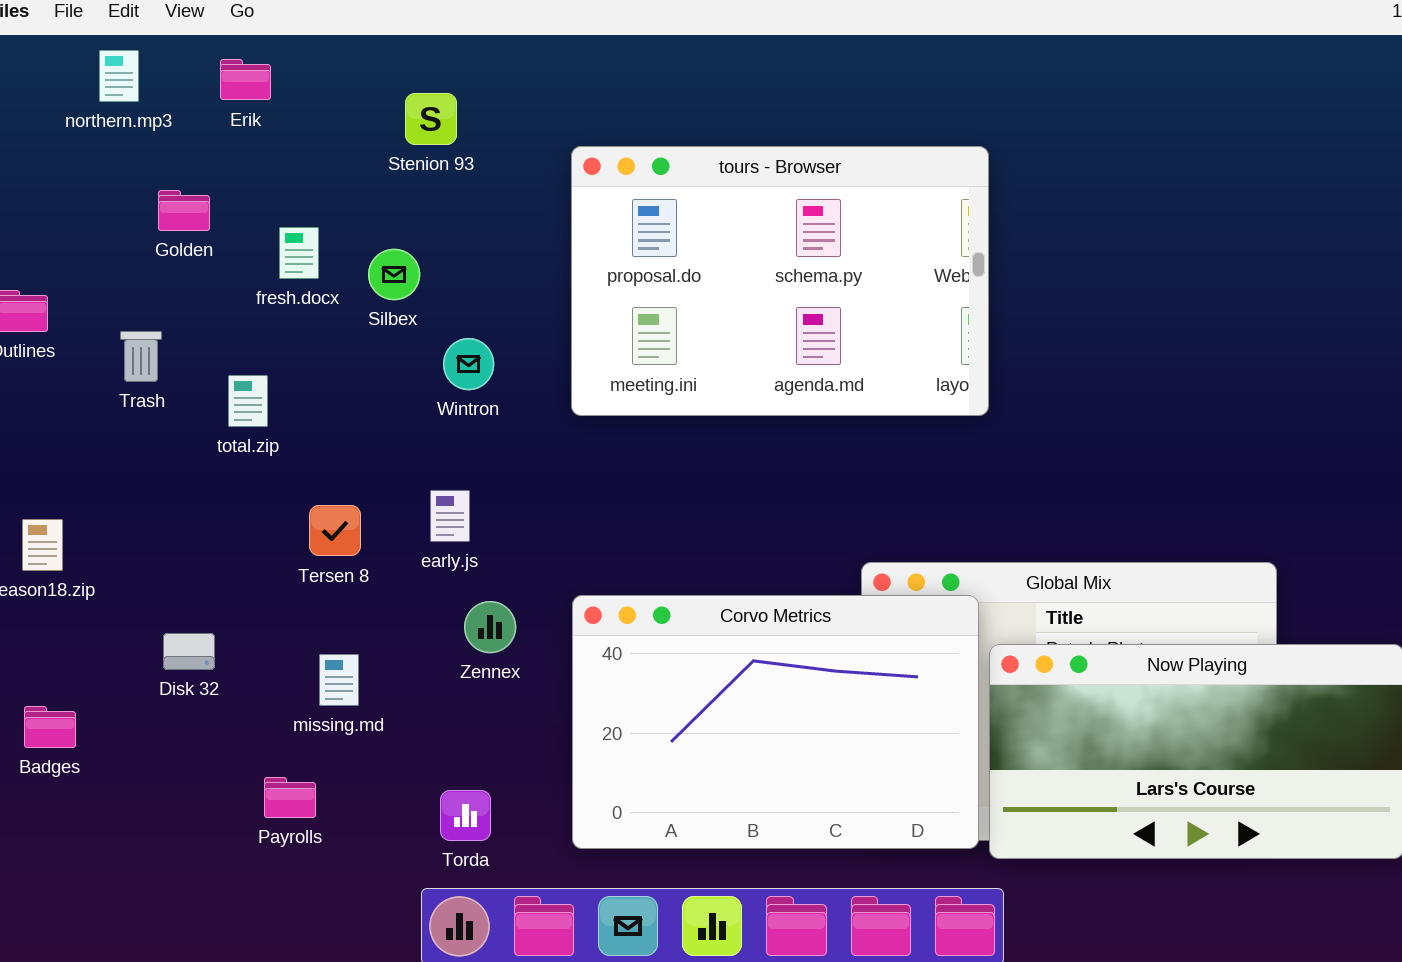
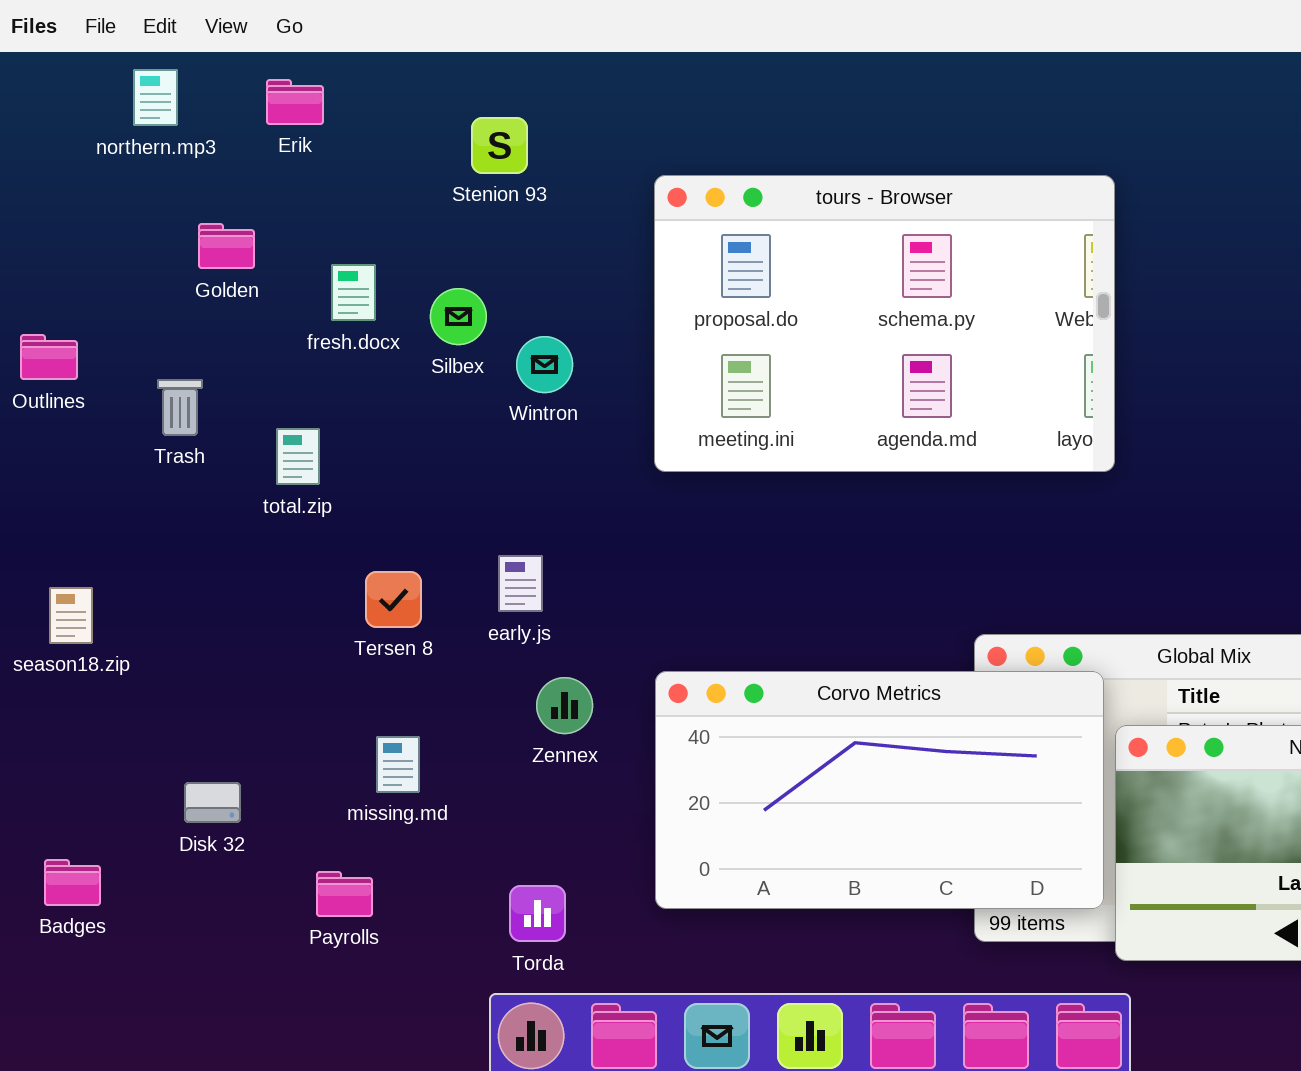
Wintron: [443,338,494,390] -> [516,336,573,393], moved
Corvo Metrics: [572,595,979,849] -> [655,671,1104,909], resized
Disk 32: [163,633,215,670] -> [184,782,241,823], moved
Badges: [24,706,76,748] -> [44,859,101,906], moved

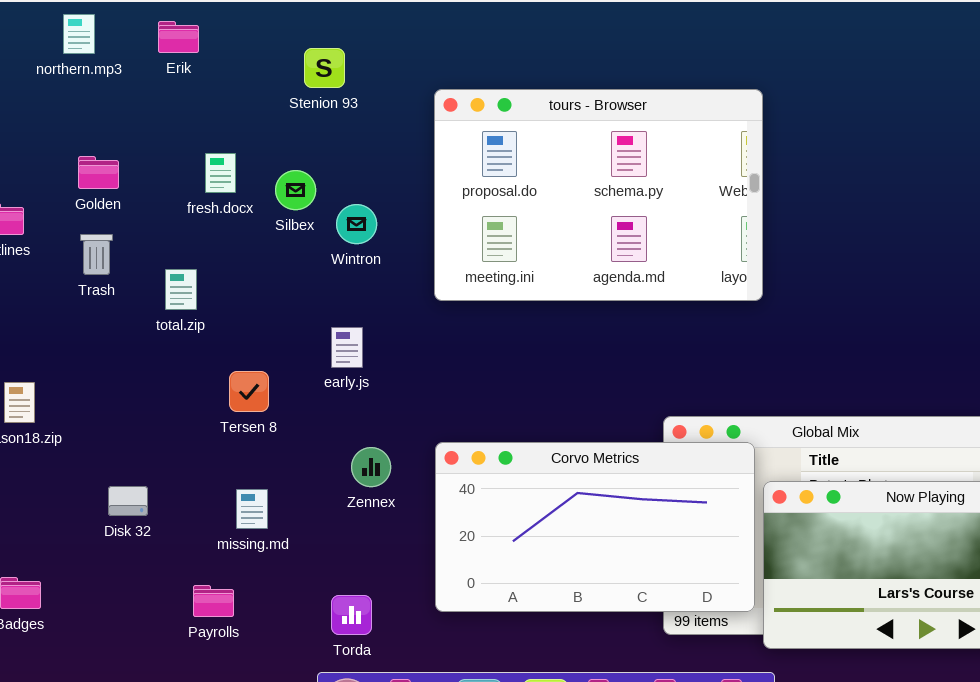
Golden: [198,223,255,269] -> [78,156,119,189], moved
early.js: [498,555,543,612] -> [331,327,363,368], moved
Disk 32: [184,782,241,823] -> [108,486,148,516], moved

